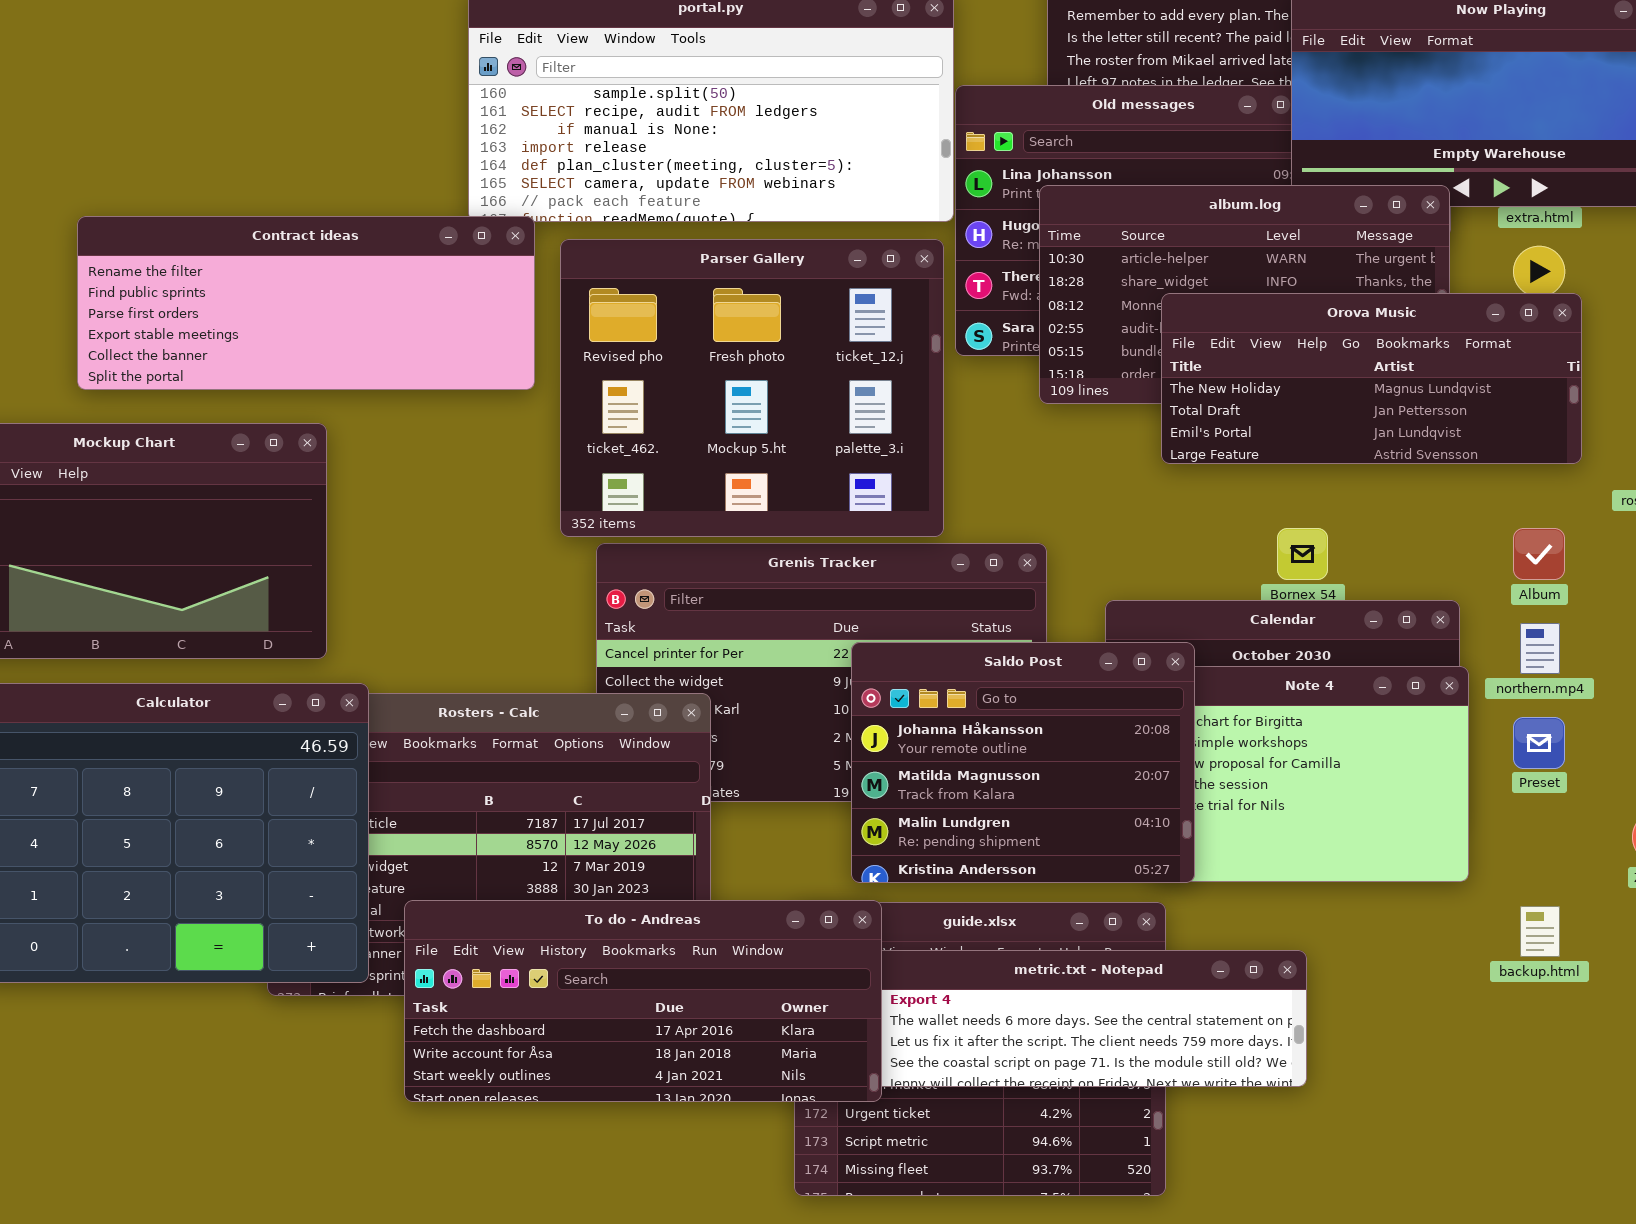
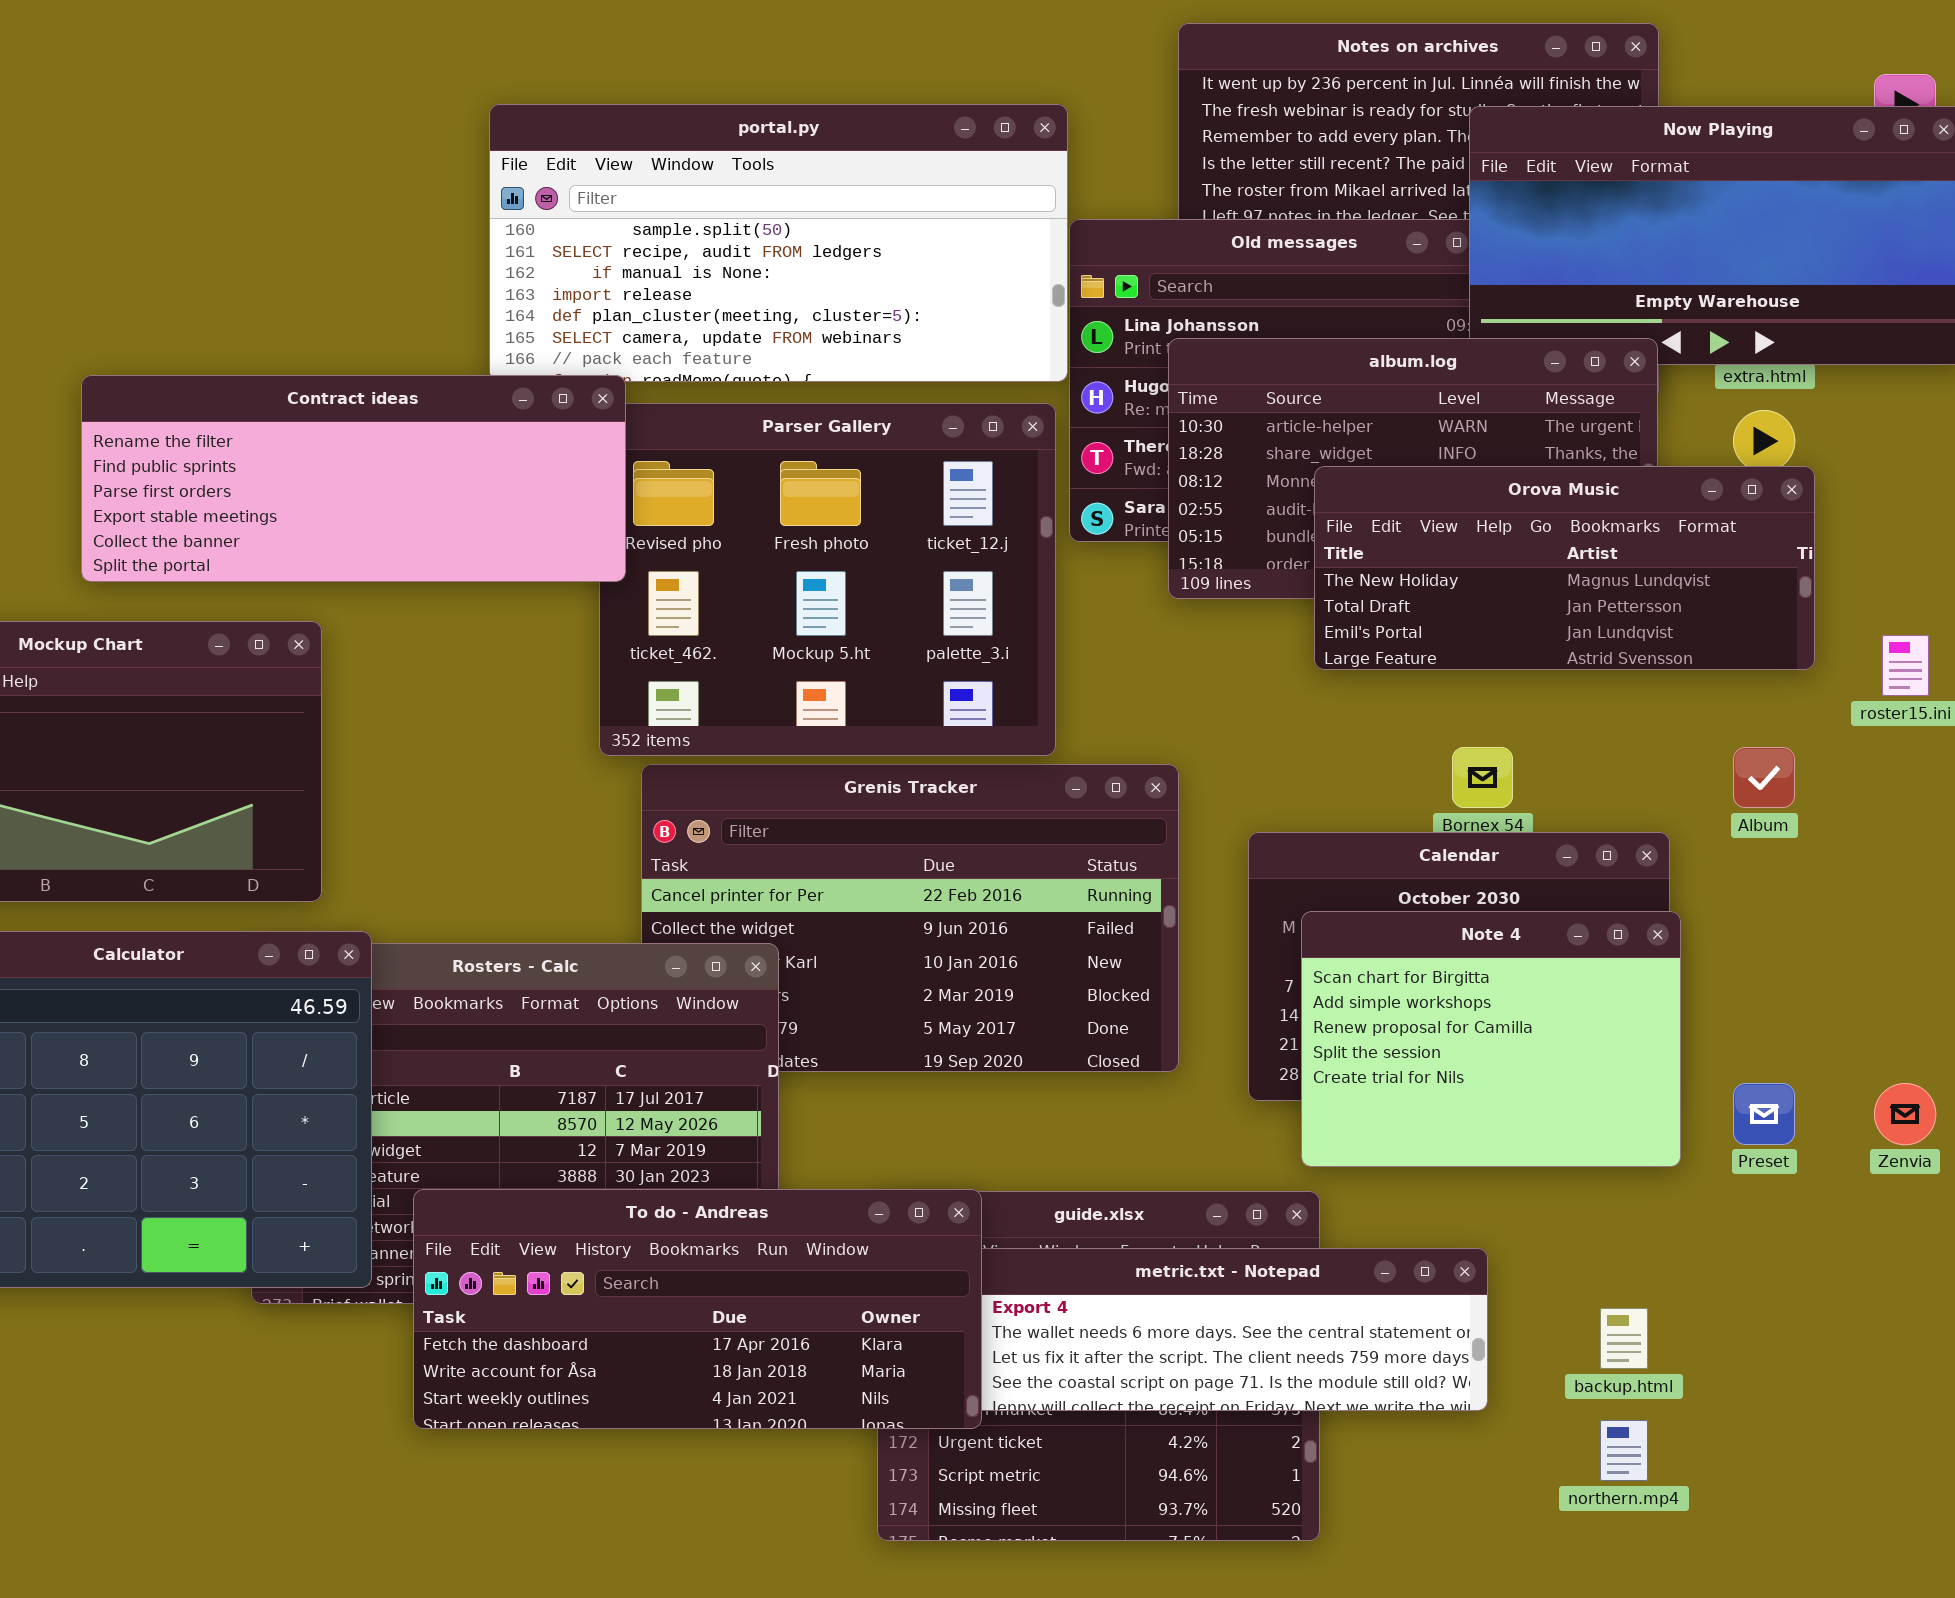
Contract ideas: [77,216,535,390] -> [81,375,626,582], moved
northern.mp4: [1520,623,1560,674] -> [1600,1420,1648,1481], moved
Saldo Post: [851,642,1195,883] -> none, closed
Preset: [1513,717,1565,769] -> [1733,1083,1795,1145], moved
backup.html: [1520,906,1560,957] -> [1600,1308,1648,1369], moved

